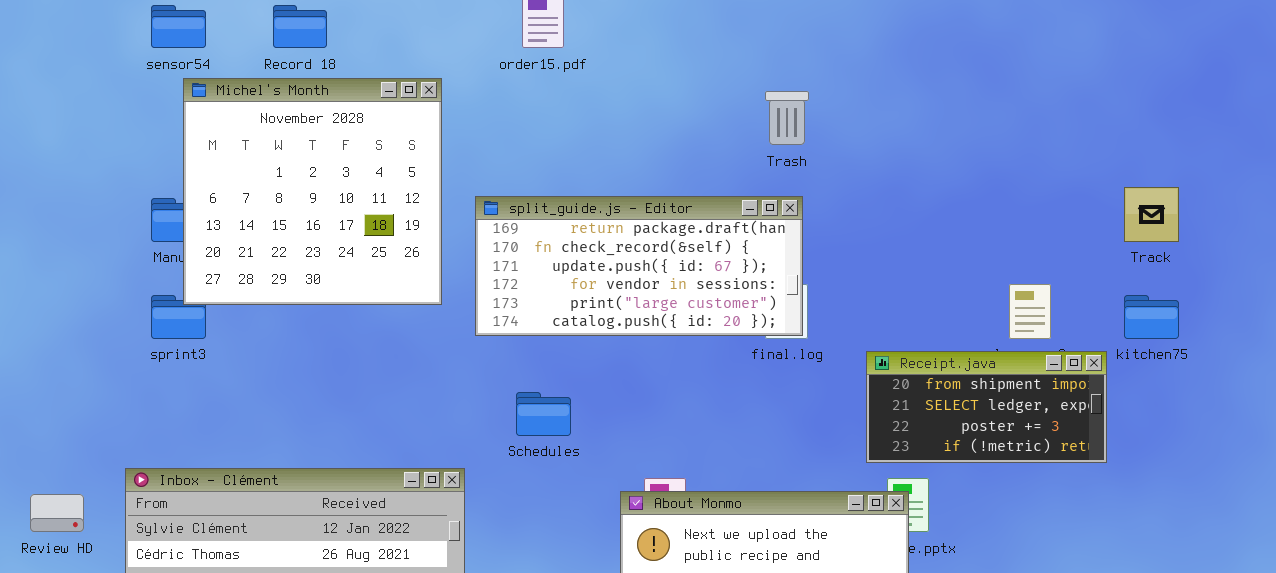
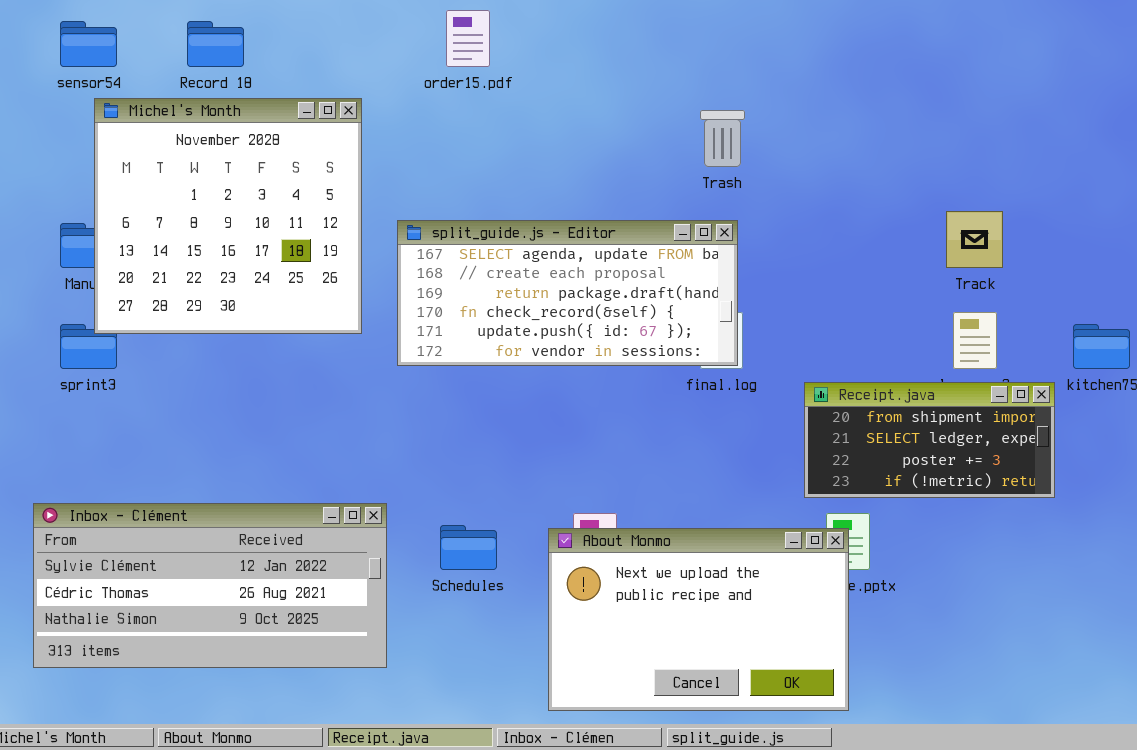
Track: [1124,187,1179,242] -> [946,211,1003,268], moved
split_guide.js - Editor: [475,196,803,336] -> [397,220,738,366], scrolled up 2 rows
Schedules: [516,392,571,436] -> [440,525,497,570], moved

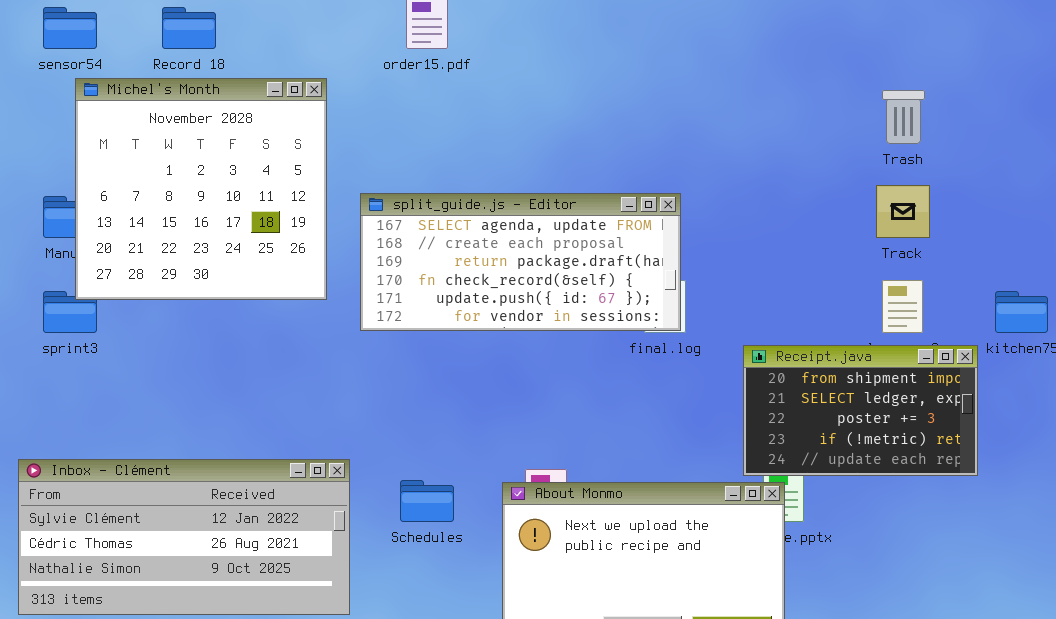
Trash: [700,110,745,167] -> [882,90,925,144], moved
Receipt.java: [804,382,1055,498] -> [743,345,978,476], resized

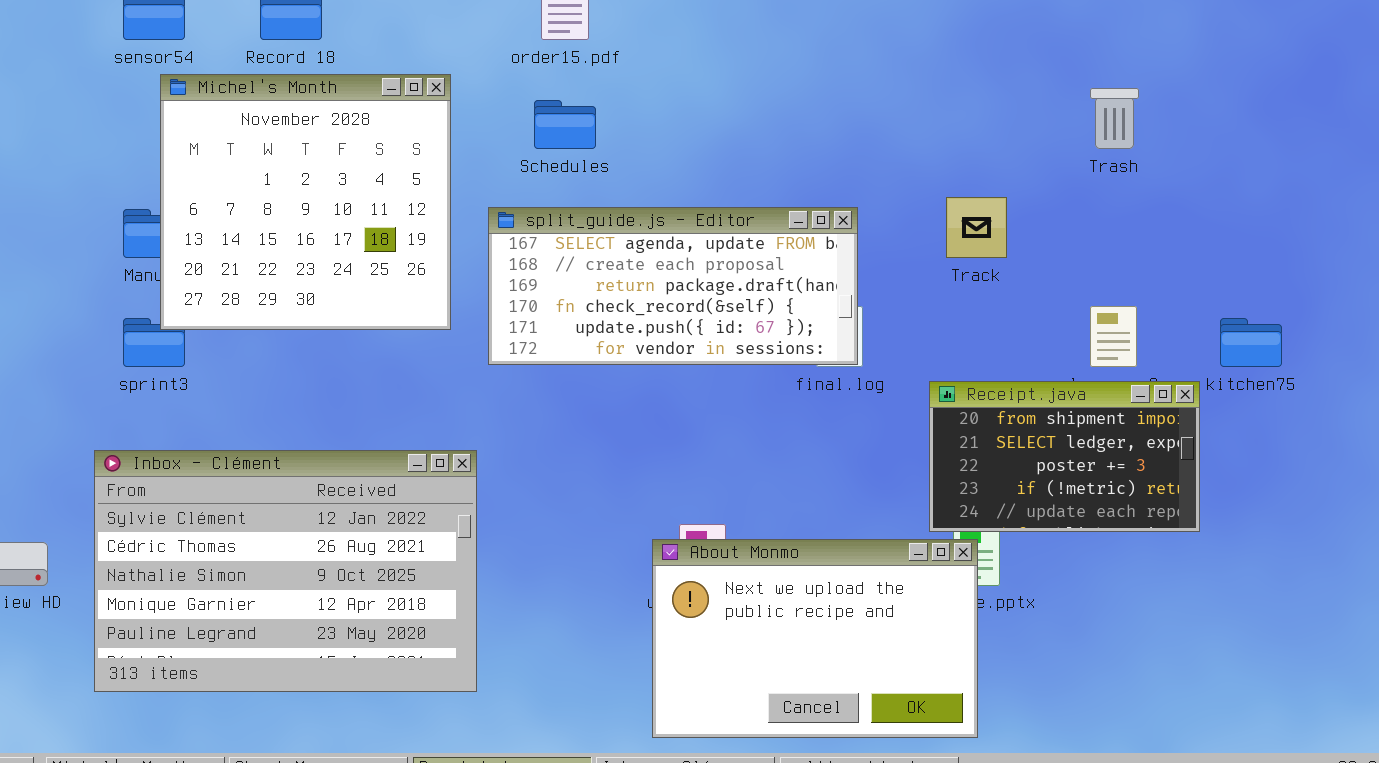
Track: [876,185,930,238] -> [946,197,1007,258], moved
Inbox - Clément: [18,459,350,615] -> [94,450,477,692], resized
Schedules: [400,480,454,522] -> [534,100,596,149], moved

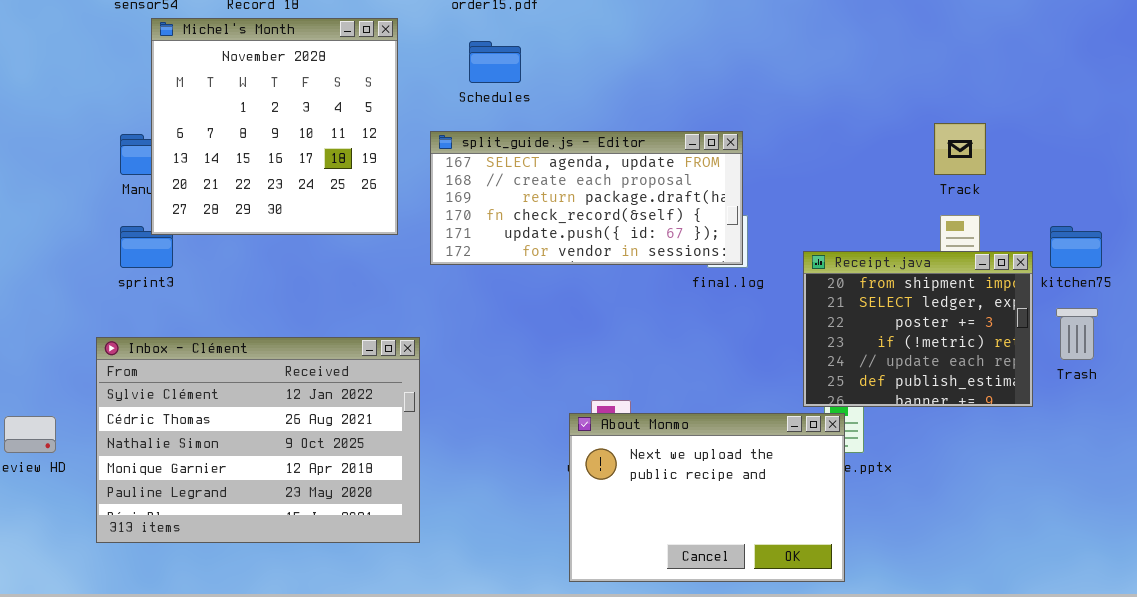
Trash: [1090,88,1139,149] -> [1056,308,1098,360], moved
Track: [946,197,1007,258] -> [934,123,986,175], moved
Receipt.java: [929,381,1200,532] -> [803,251,1033,407], resized

